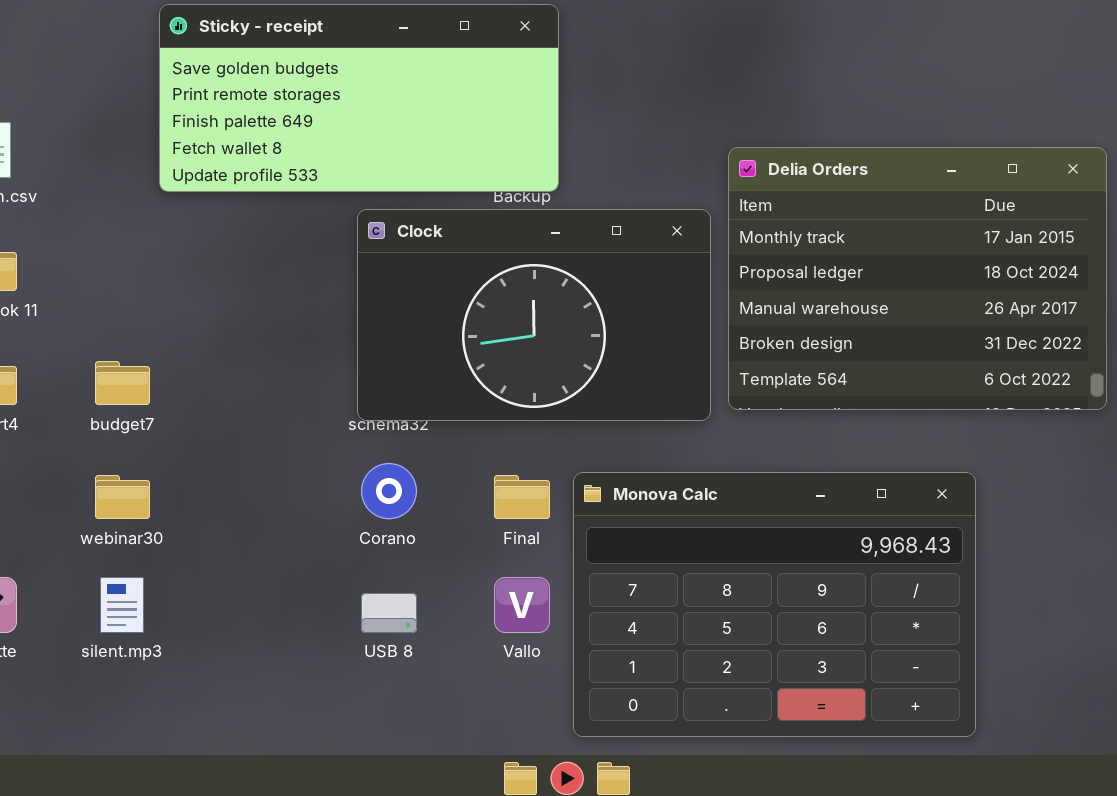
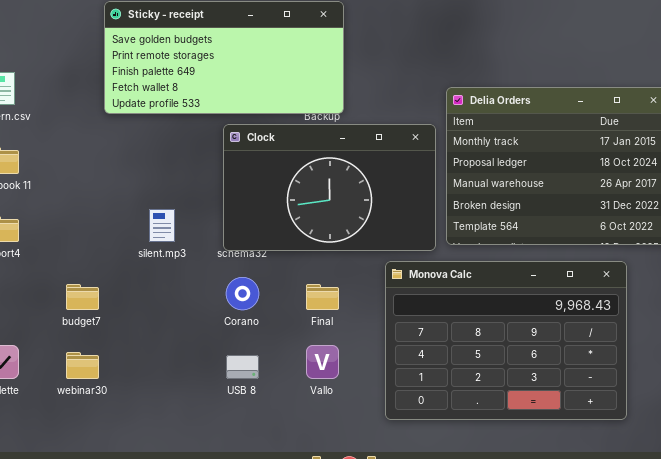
budget7: [95,361,150,405] -> [66,284,99,310], moved
Monova Calc: [573,472,976,737] -> [385,261,627,420], moved
webinar30: [95,475,150,519] -> [66,352,99,379], moved
silent.mp3: [100,577,144,633] -> [149,209,175,242], moved

